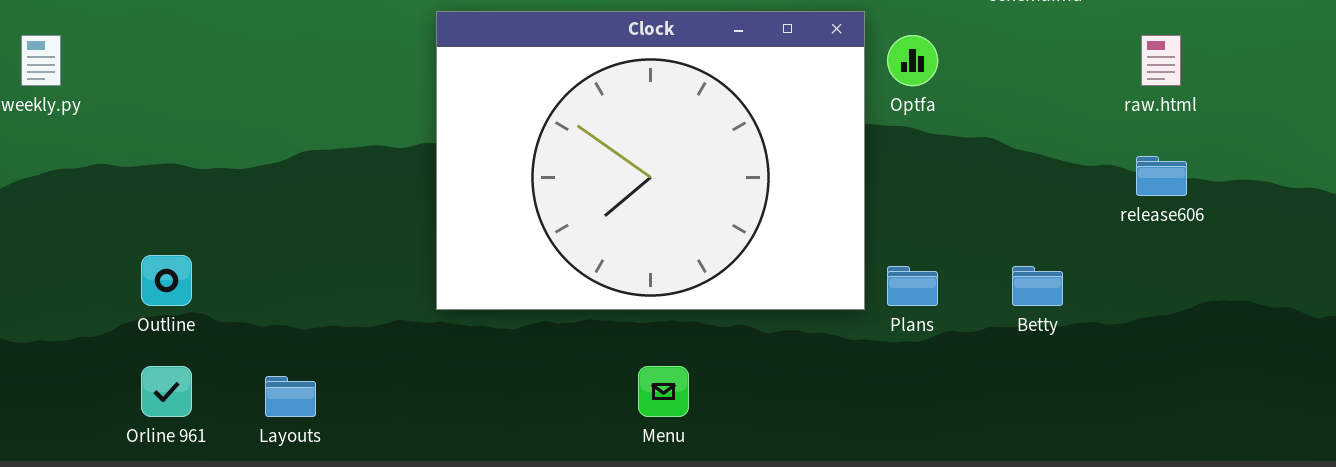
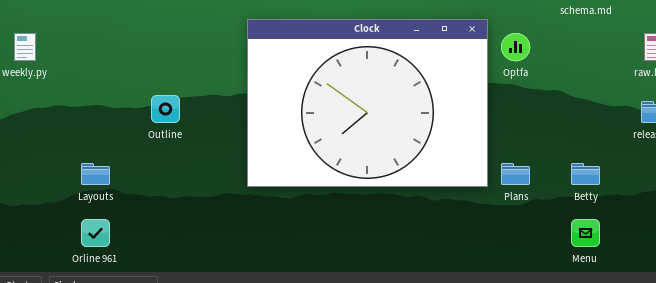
Outline: [141,255,192,306] -> [151,95,180,123], moved
Menu: [638,366,689,417] -> [571,219,600,247], moved
Layouts: [265,376,316,417] -> [81,163,110,185], moved

